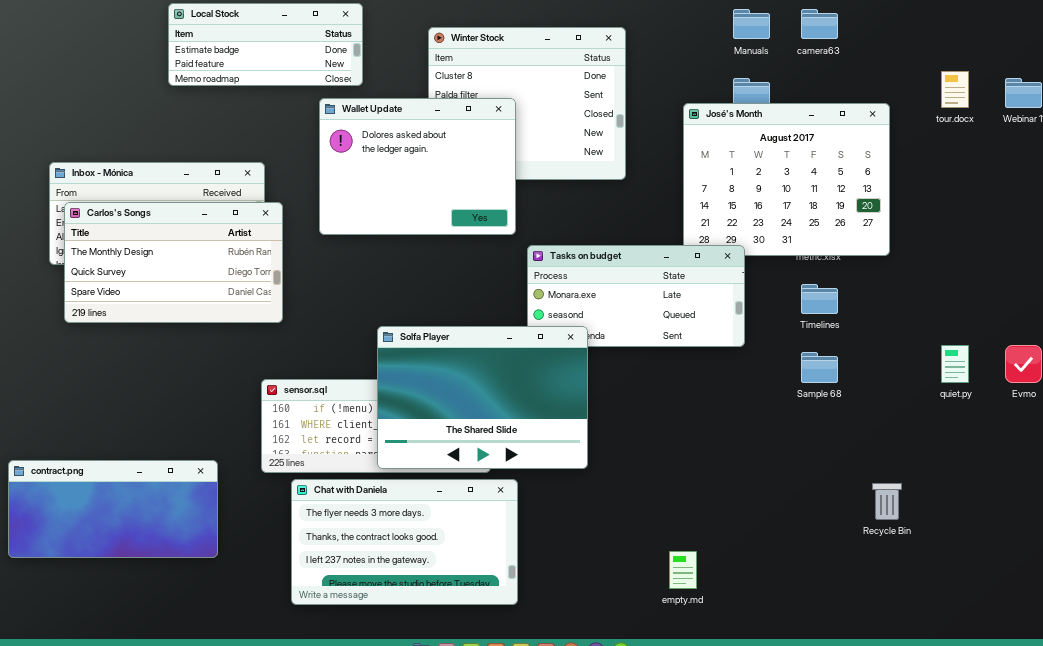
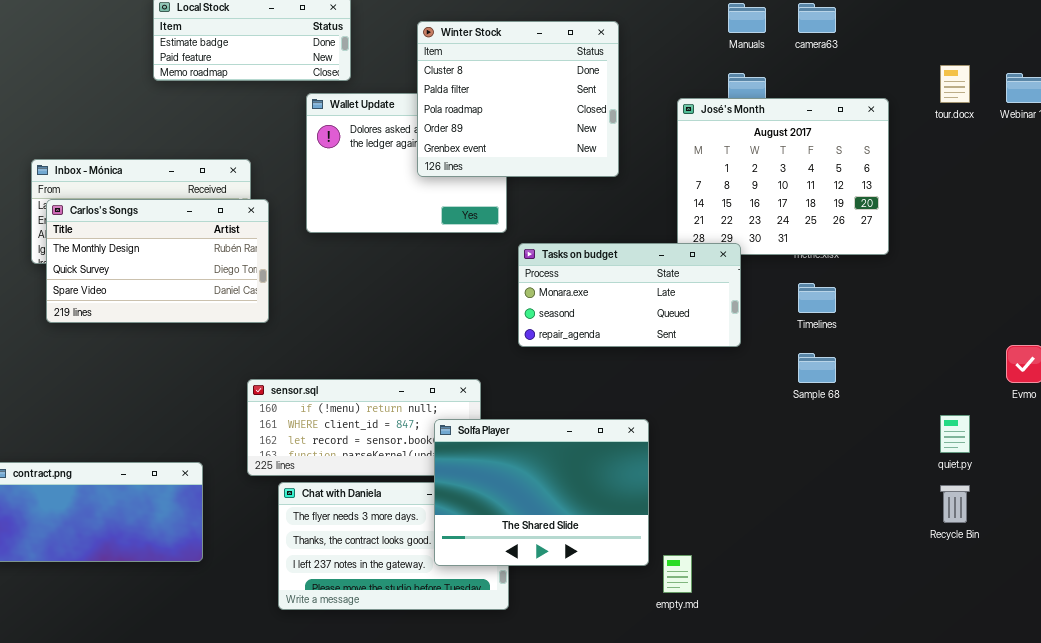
Winter Stock: [428,27,626,180] -> [417,21,619,177], raised
Solfa Player: [377,326,588,469] -> [434,419,649,566], moved
quiet.py: [941,345,969,383] -> [940,415,970,453], moved
Recycle Bin: [872,483,902,520] -> [940,485,970,523], moved

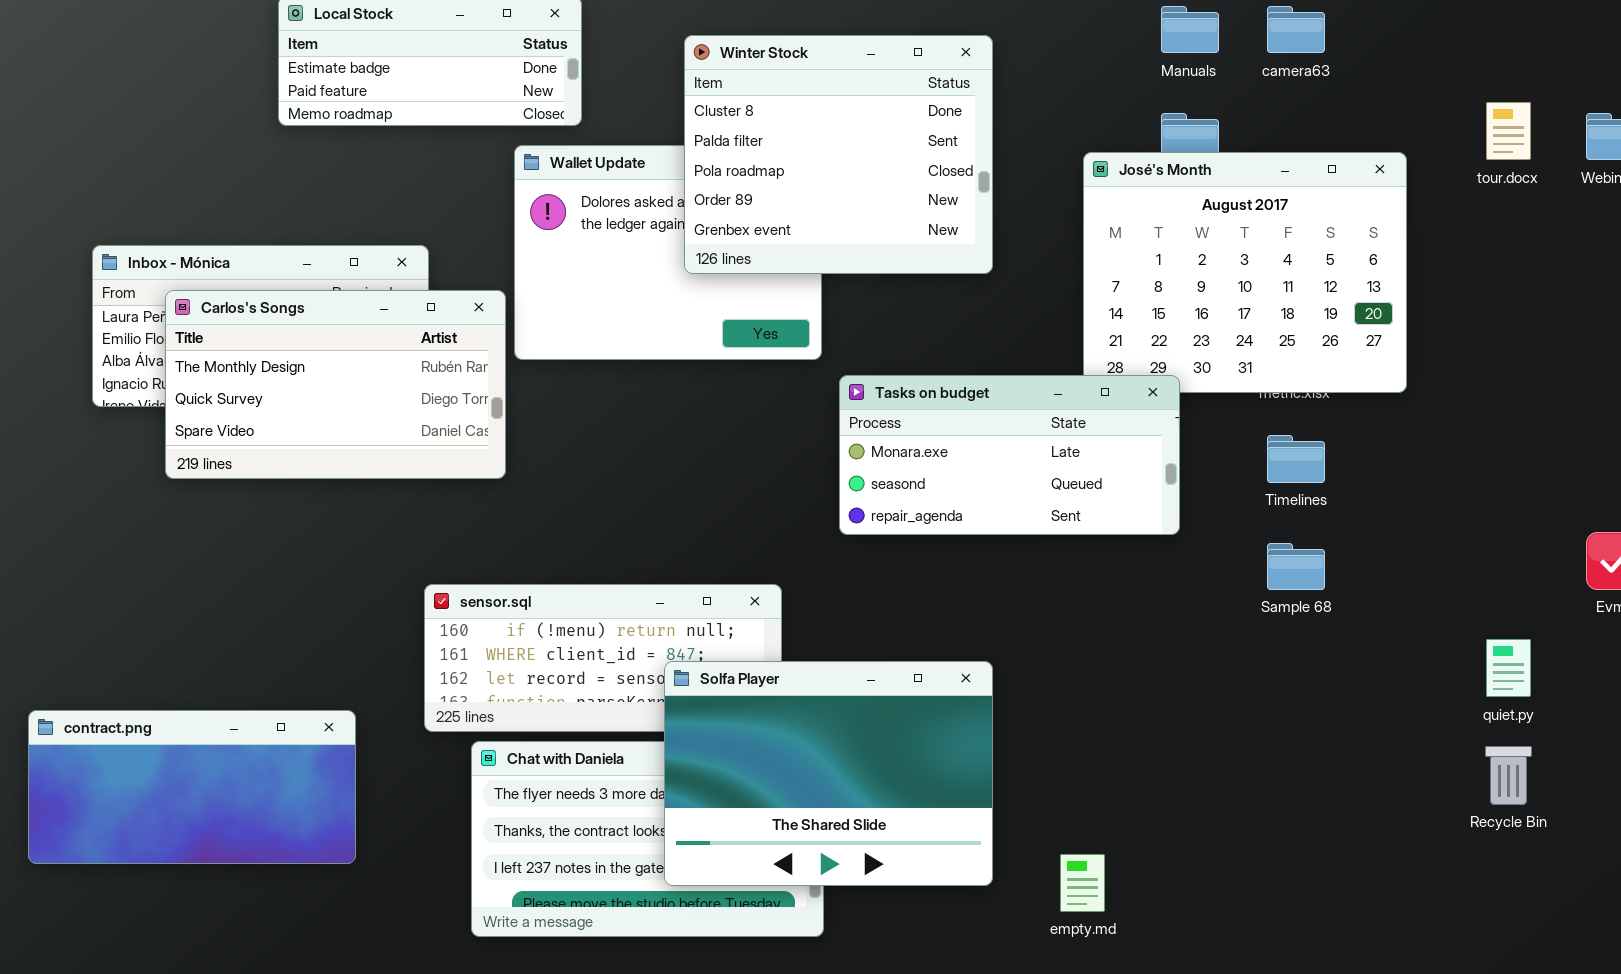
Carlos's Songs: [46,199,269,323] -> [165,290,506,479], moved
Solfa Player: [434,419,649,566] -> [664,661,993,886], moved

